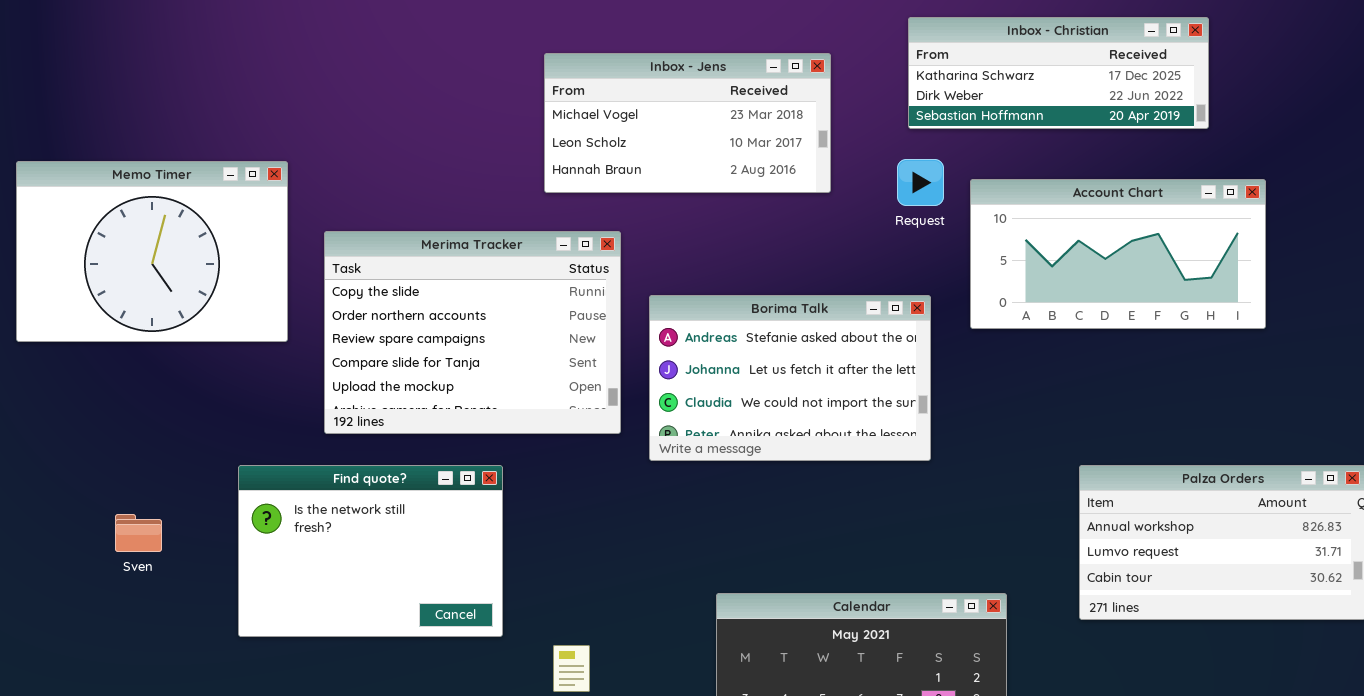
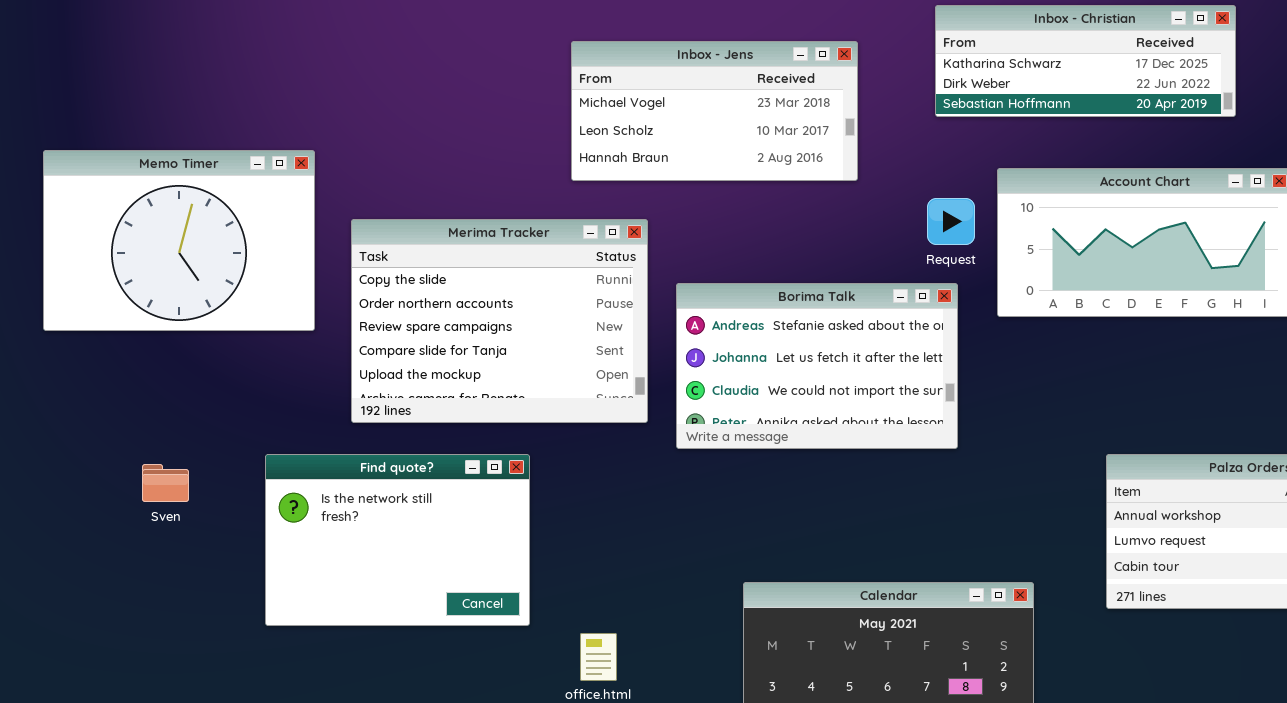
Request: [897,159,944,206] -> [927,198,975,245], moved
Sven: [115,514,162,552] -> [142,464,189,502], moved

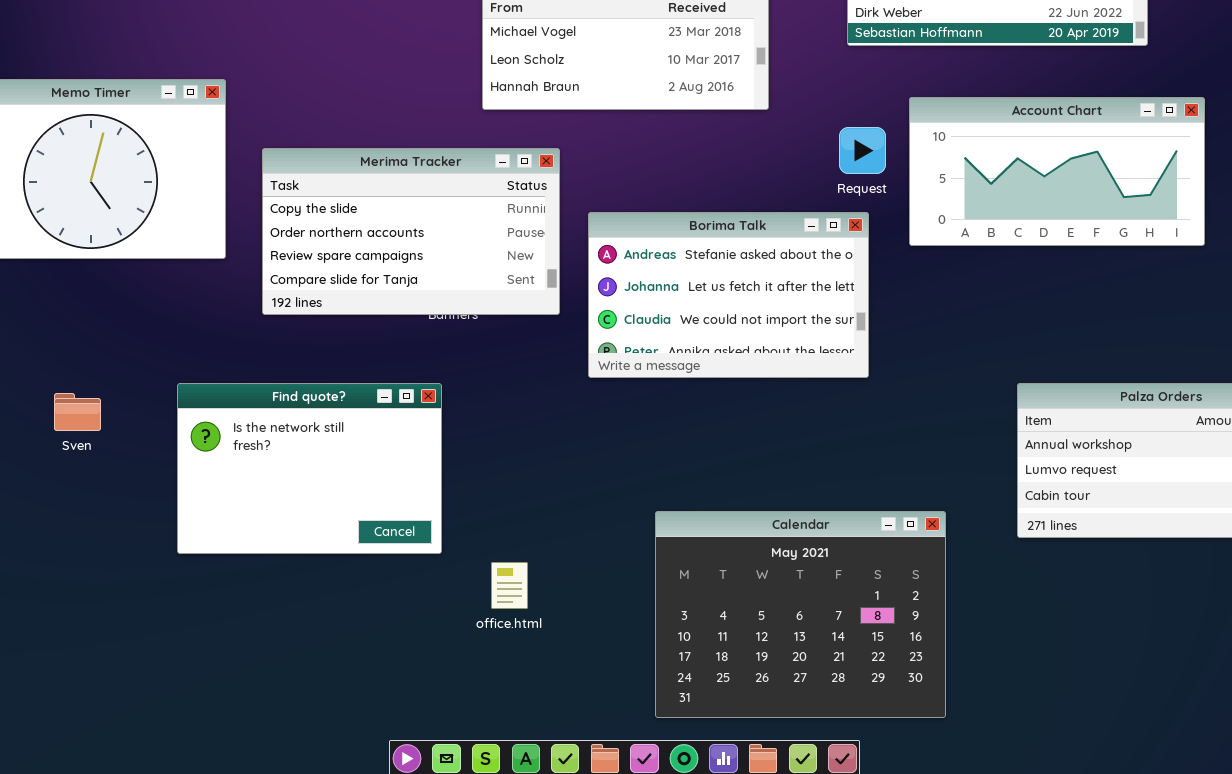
Merima Tracker: [351,219,648,423] -> [262,148,560,315], resized

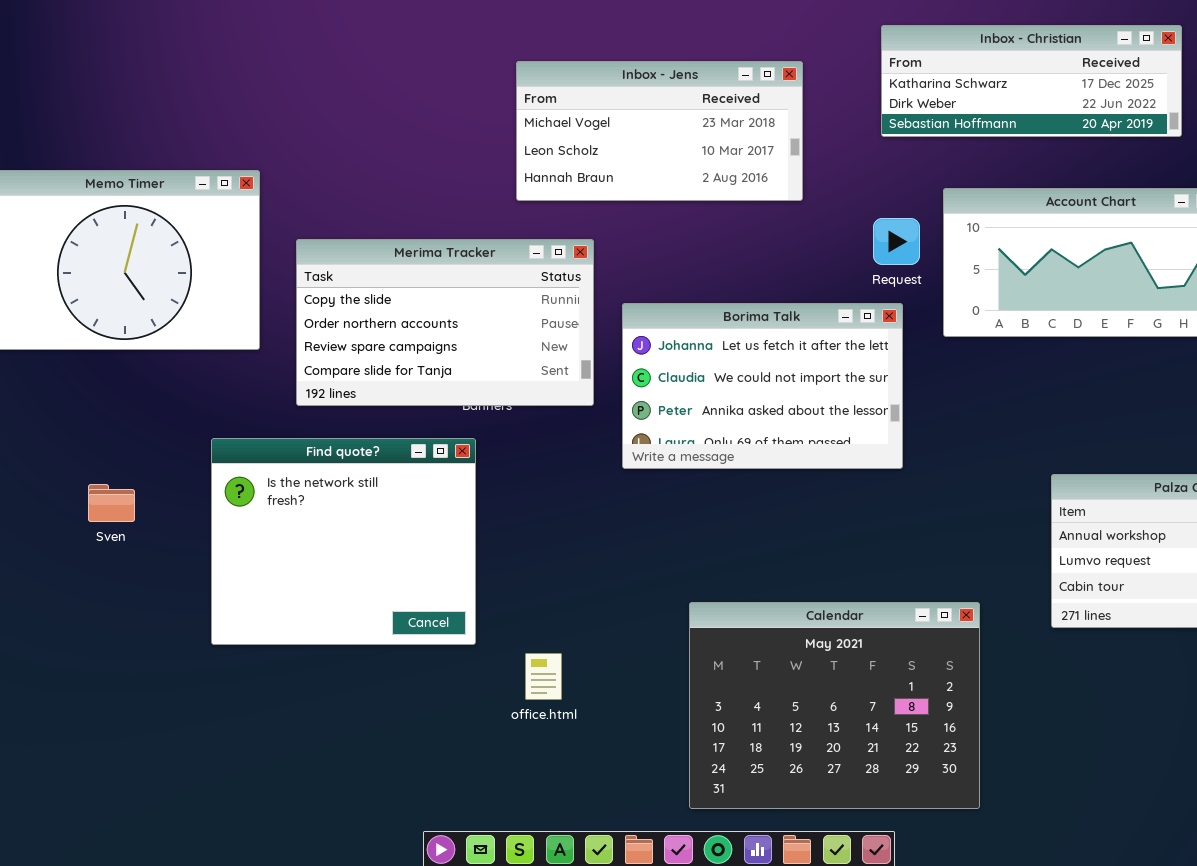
Borima Talk: [588,212,869,378] -> [622,303,903,469], scrolled down 1 row
Find quote?: [177,383,442,554] -> [211,438,476,645], resized

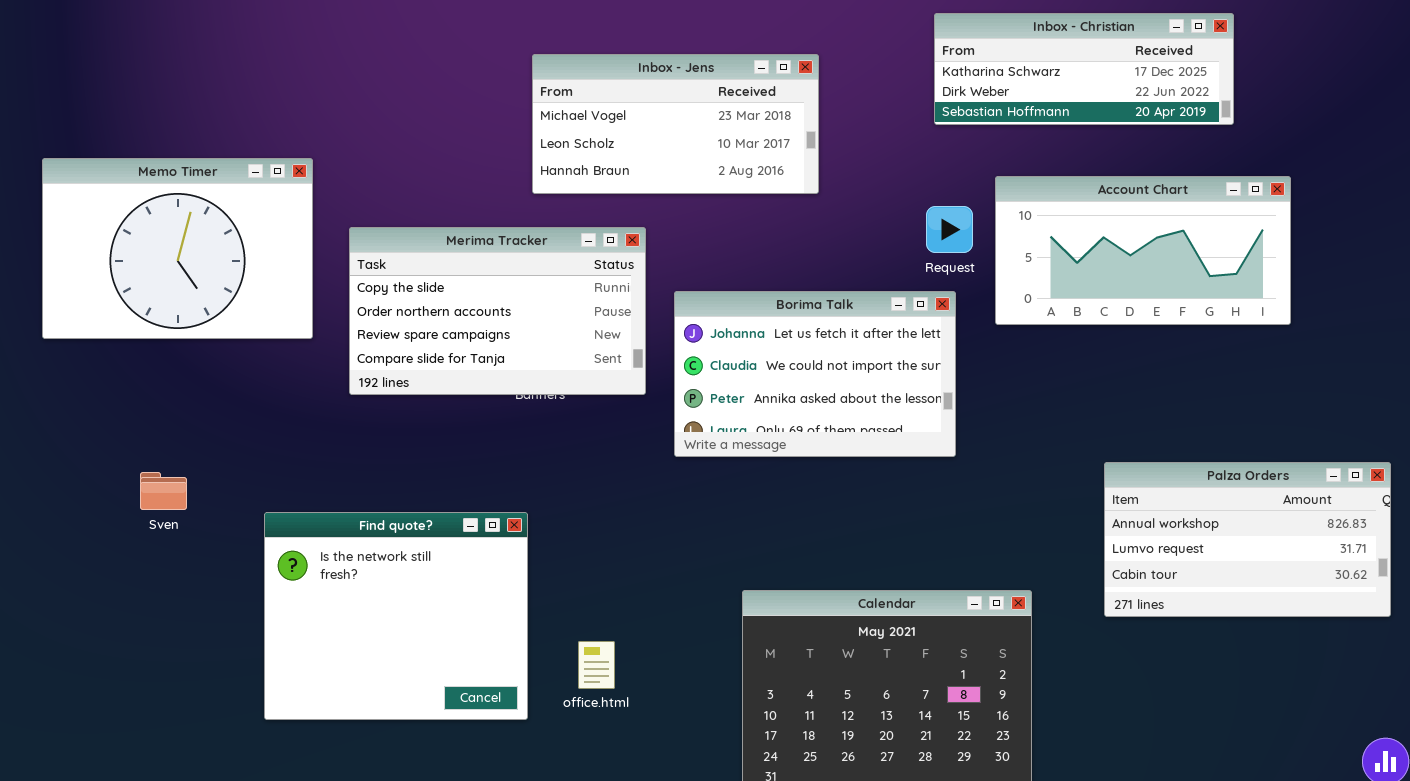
Inbox - Jens: [516,61,803,201] -> [532,54,819,194], moved
Find quote?: [211,438,476,645] -> [264,512,528,720], moved

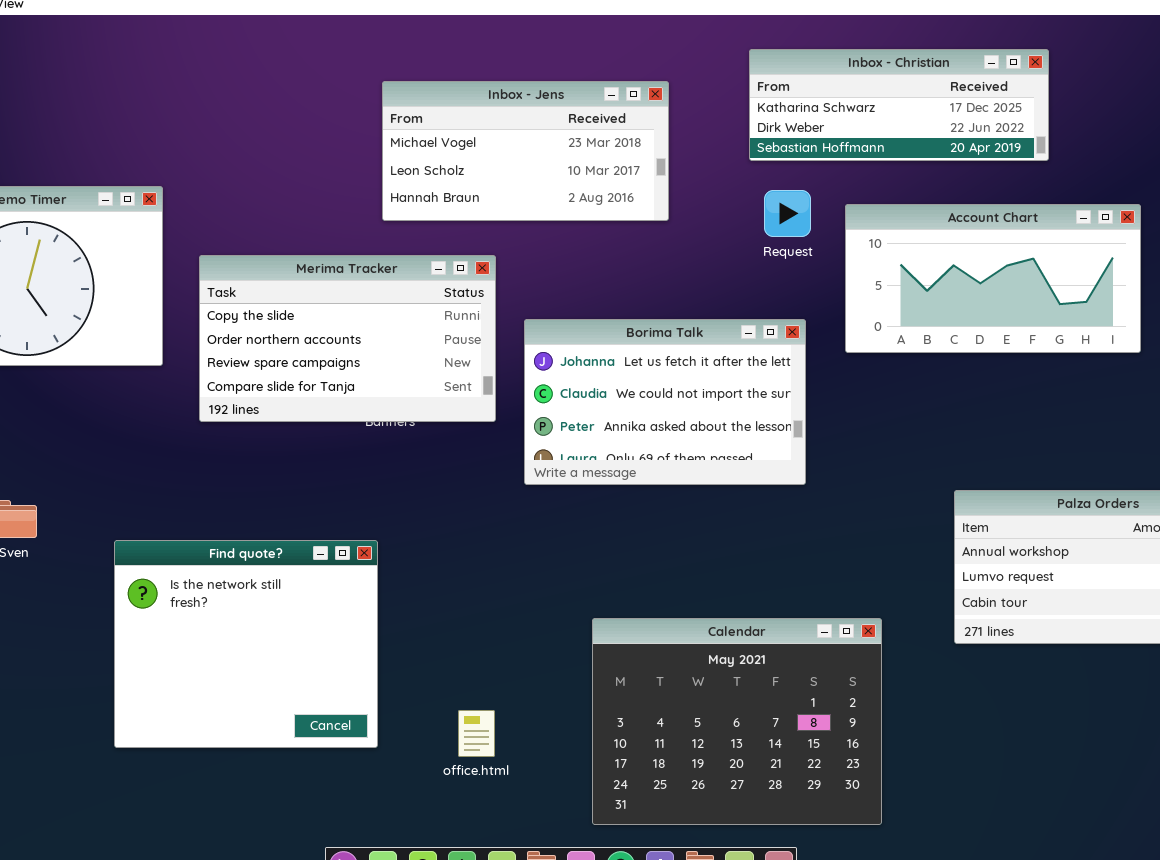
Inbox - Christian: [934,13,1234,125] -> [749,49,1049,161], moved
Request: [926,206,973,253] -> [764,190,811,237], moved
office.html: [578,641,615,689] -> [458,710,495,757], moved

